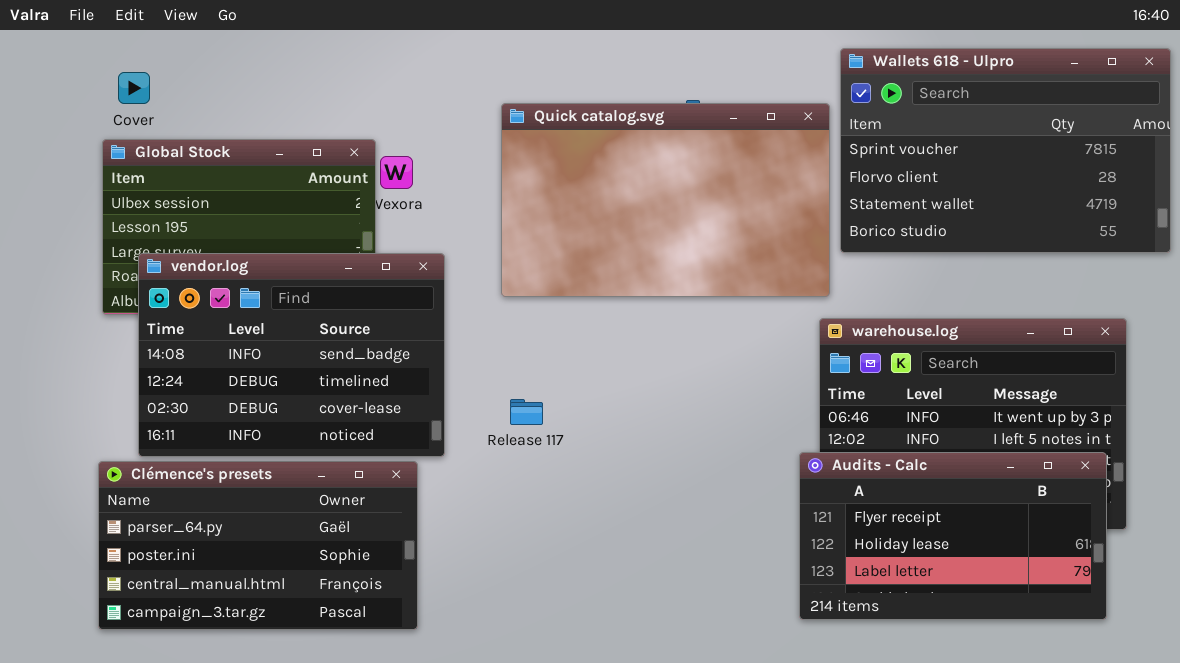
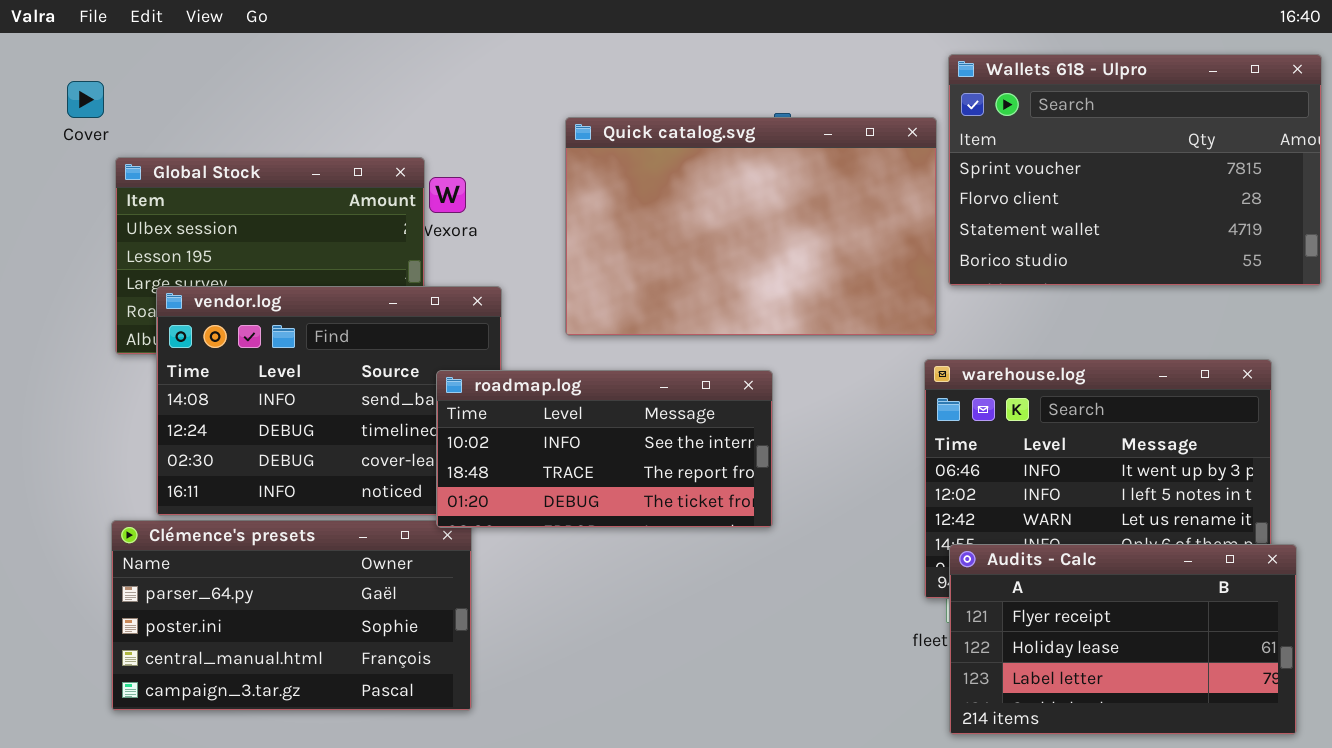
Cover: [118,72,150,104] -> [67,81,104,118], moved
roadmap.log: none -> [436,370,773,528], opened
Audits - Calc: [799,452,1107,620] -> [949,544,1297,735], moved

